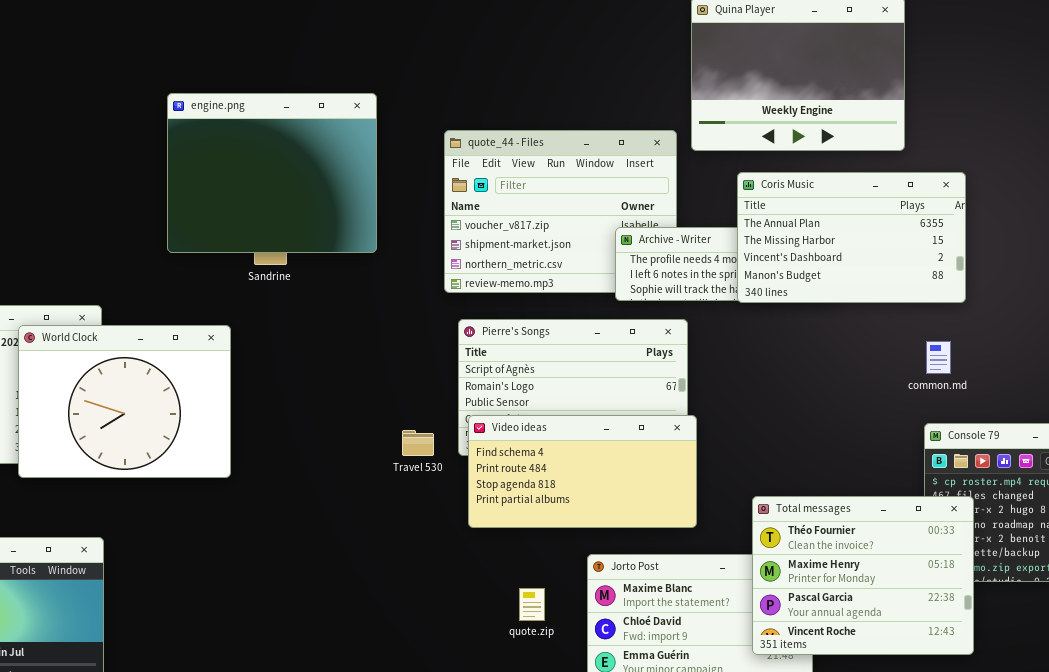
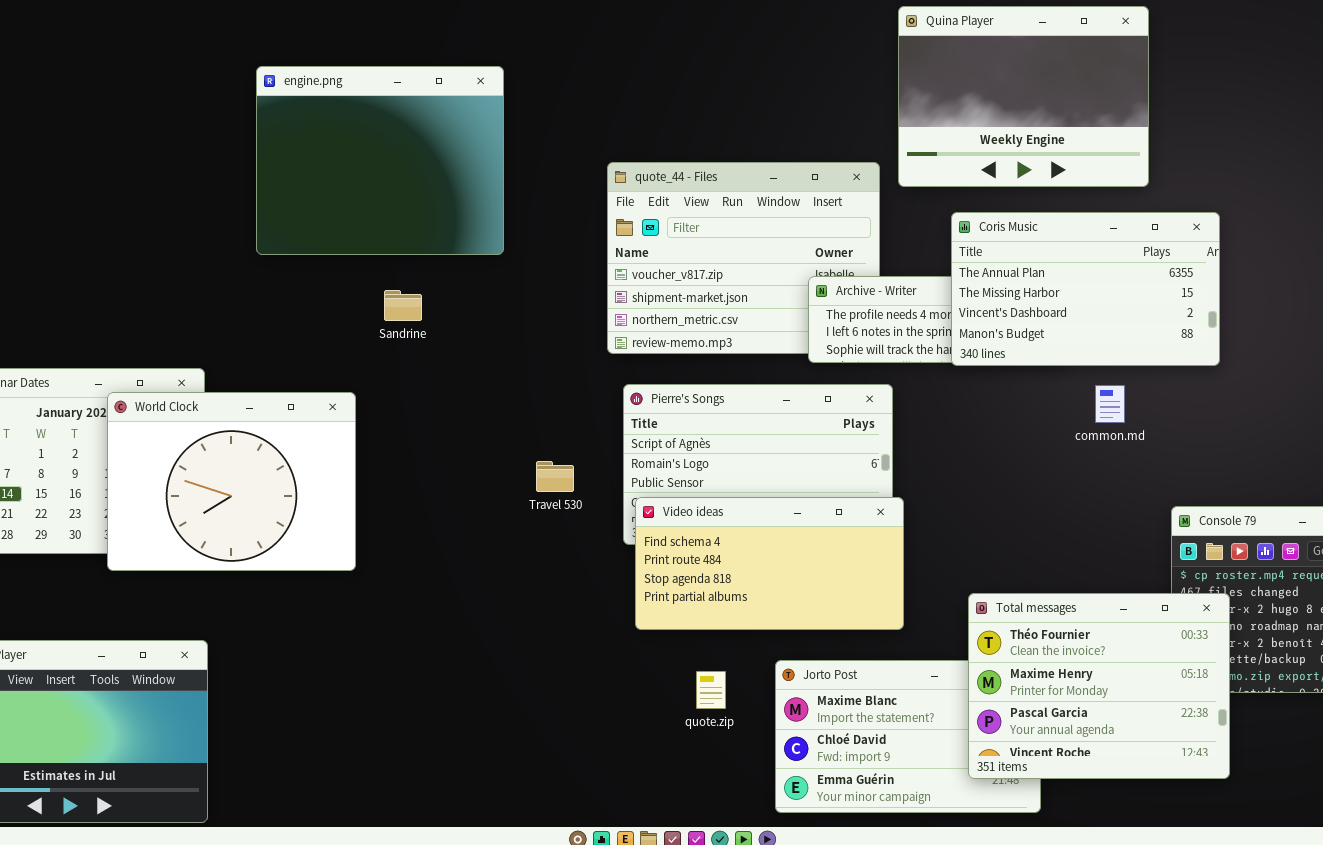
engine.png: [167,93,377,253] -> [256,66,504,255], moved
common.md: [926,341,951,374] -> [1095,385,1125,423], moved
Travel 530: [402,430,434,456] -> [536,461,574,492], moved
quote.zip: [519,588,545,621] -> [696,671,726,709], moved

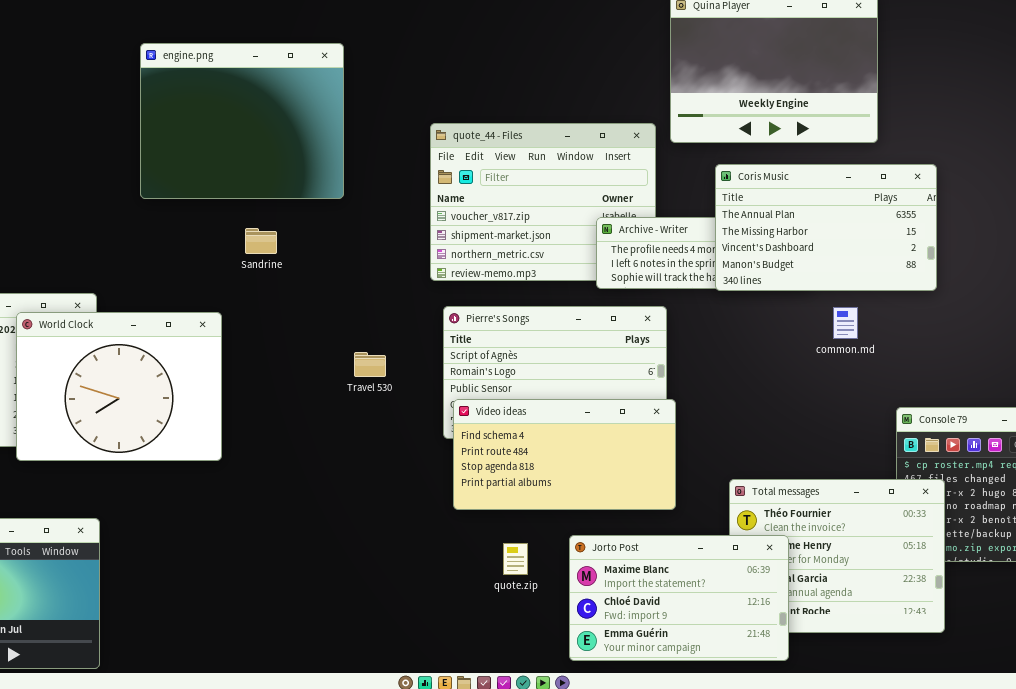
Travel 530: [536,461,574,492] -> [354,352,386,377], moved
Jorto Post: [775,660,1041,813] -> [569,535,789,661], raised

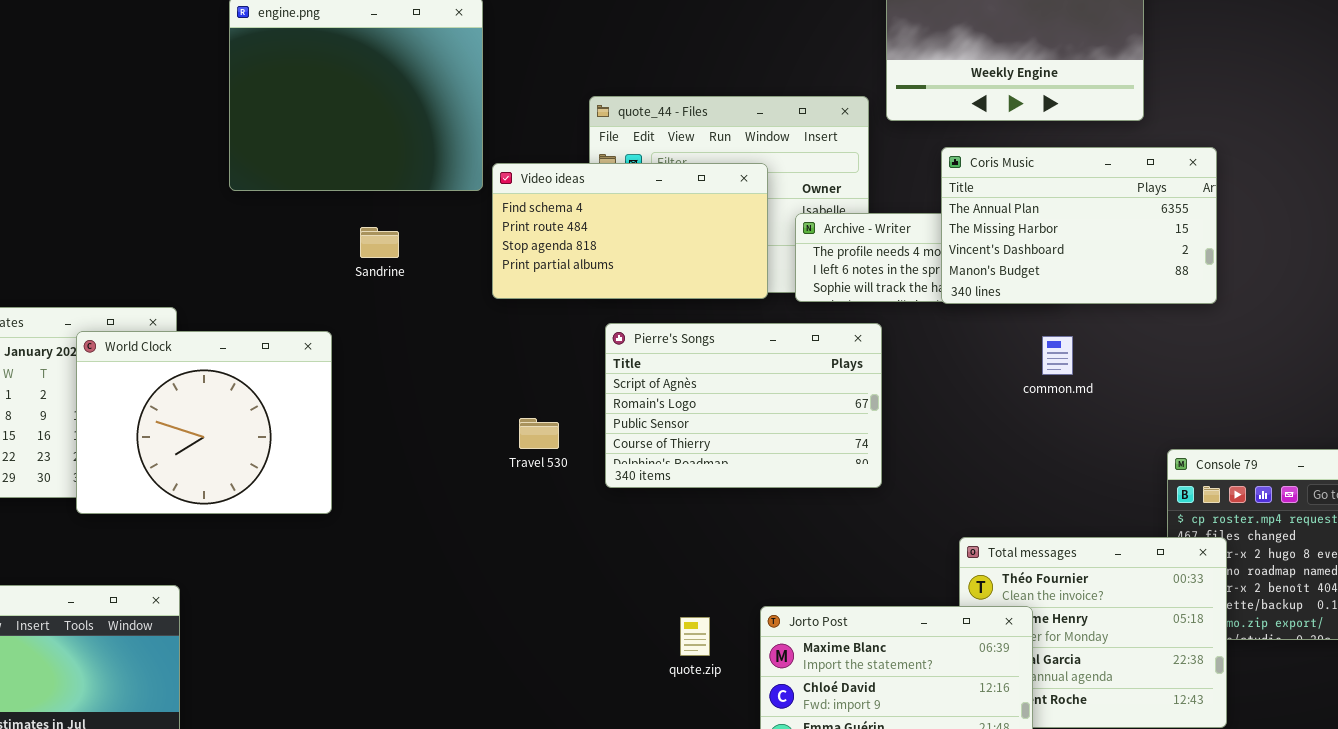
common.md: [833,307,858,339] -> [1042,336,1073,375], moved
Travel 530: [354,352,386,377] -> [519,418,559,449], moved
Video ideas: [453,399,676,510] -> [492,163,768,299], moved

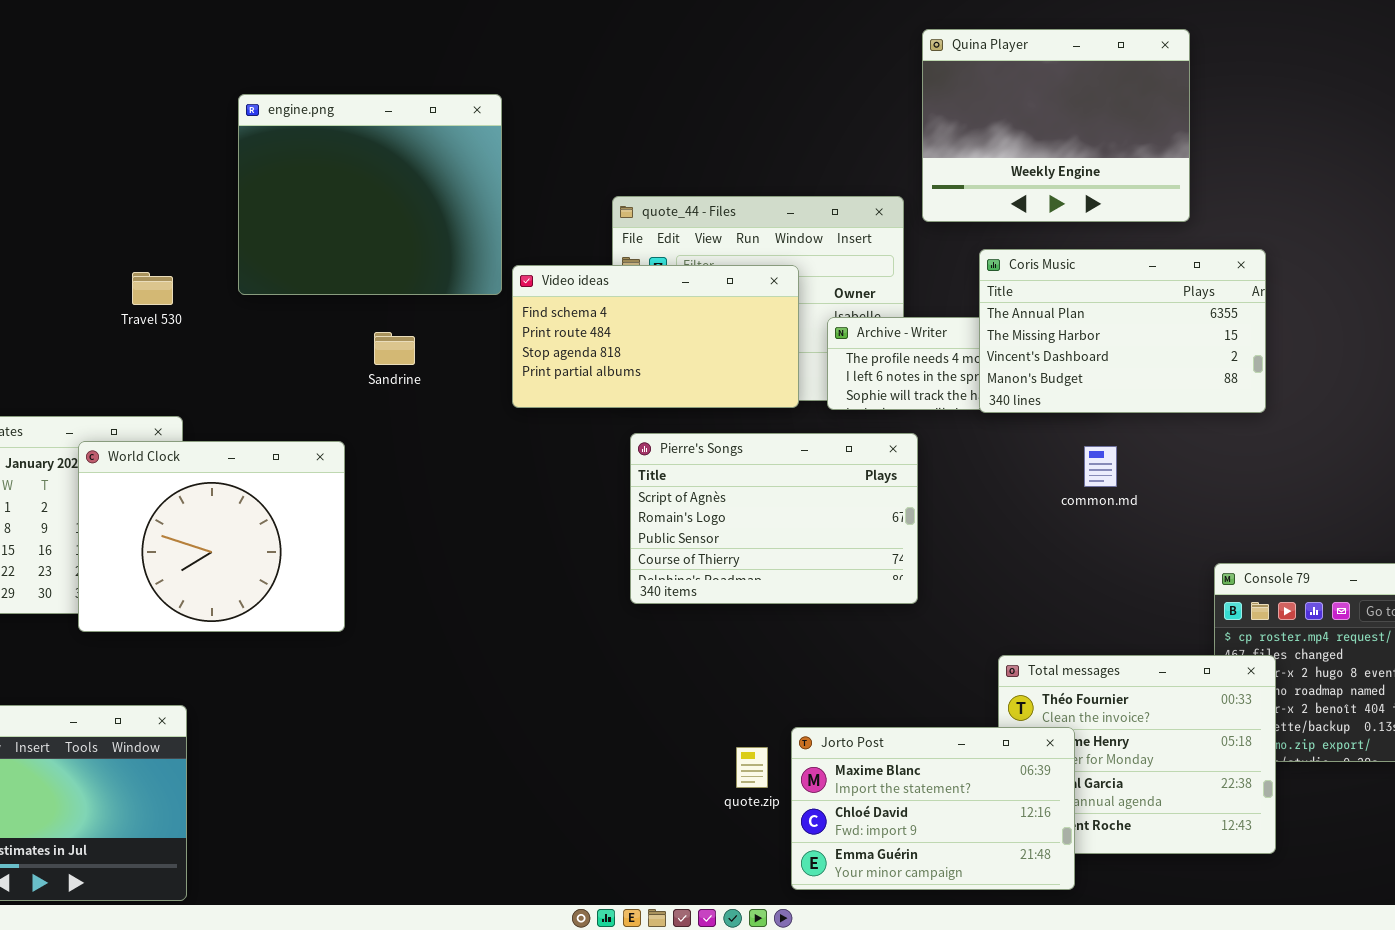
Travel 530: [519,418,559,449] -> [132,272,173,305], moved
quote.zip: [680,617,710,656] -> [736,747,768,788], moved

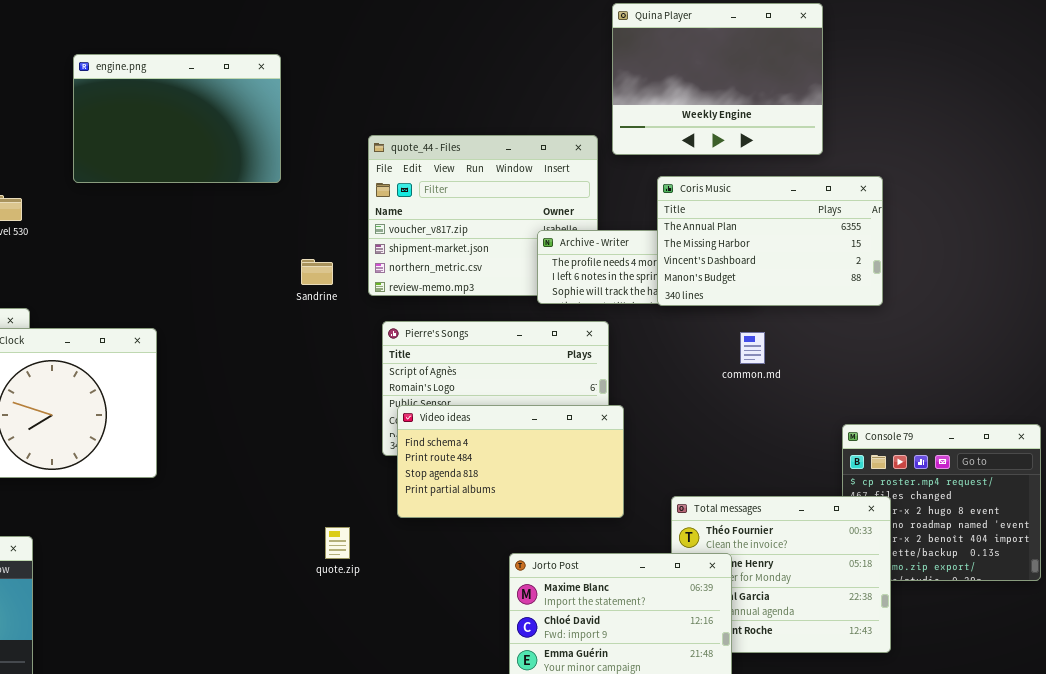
engine.png: [238,94,502,295] -> [73,54,281,183], resized
Video ideas: [512,265,799,408] -> [397,405,624,518], moved
Sandrine: [374,332,415,365] -> [301,259,333,285], moved
quote.zip: [736,747,768,788] -> [325,527,350,559], moved

